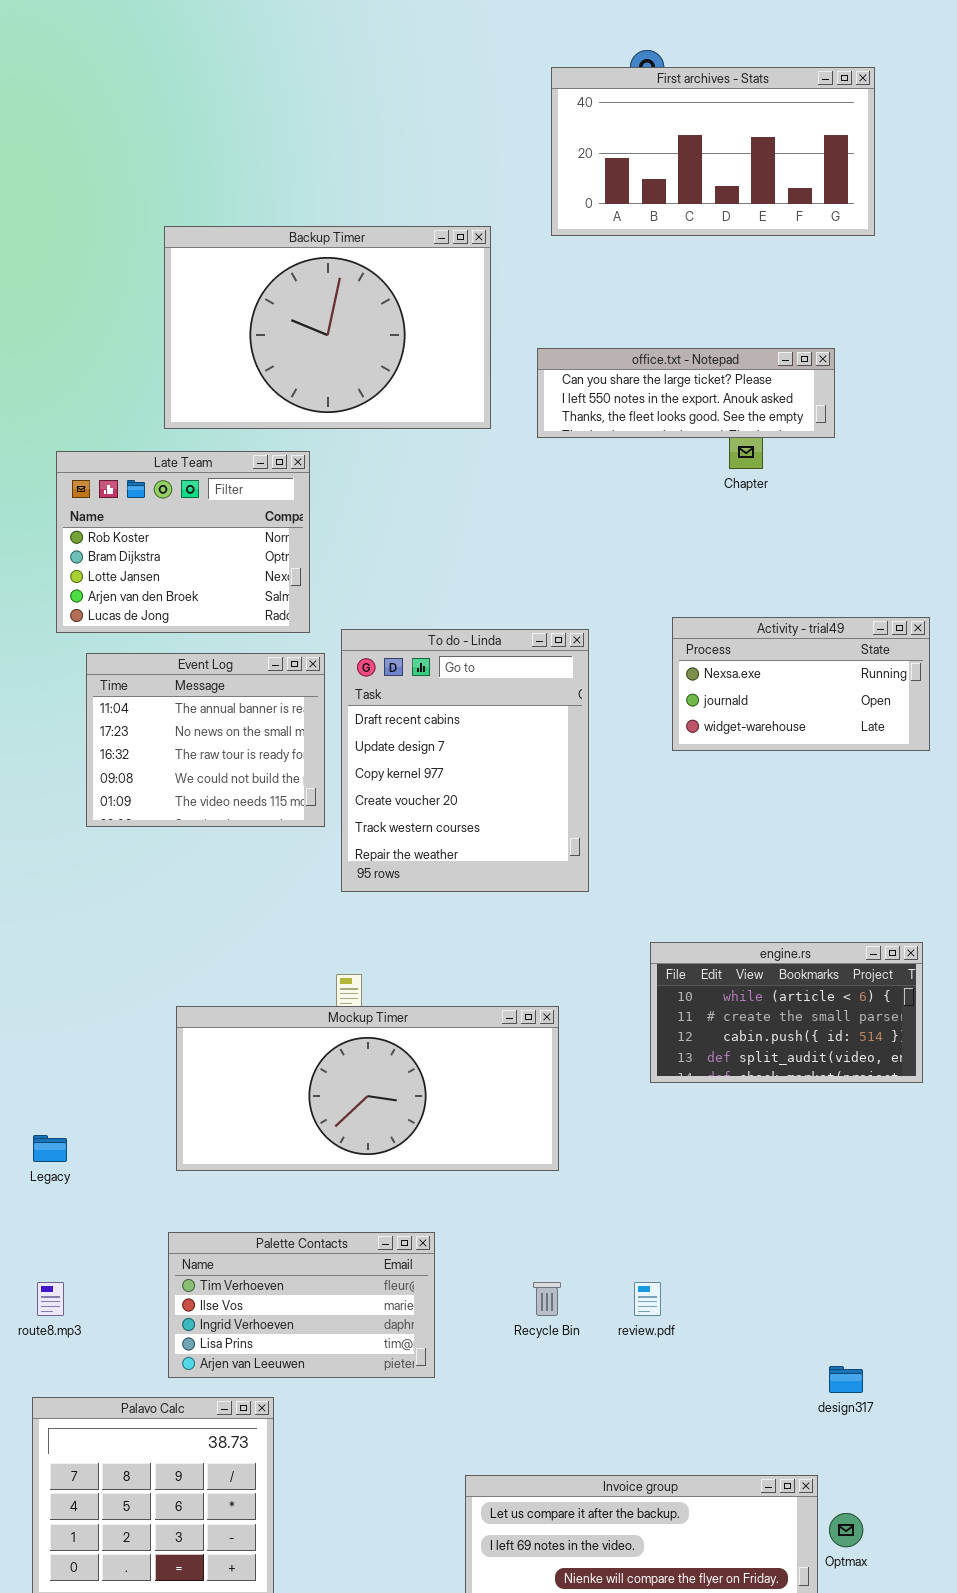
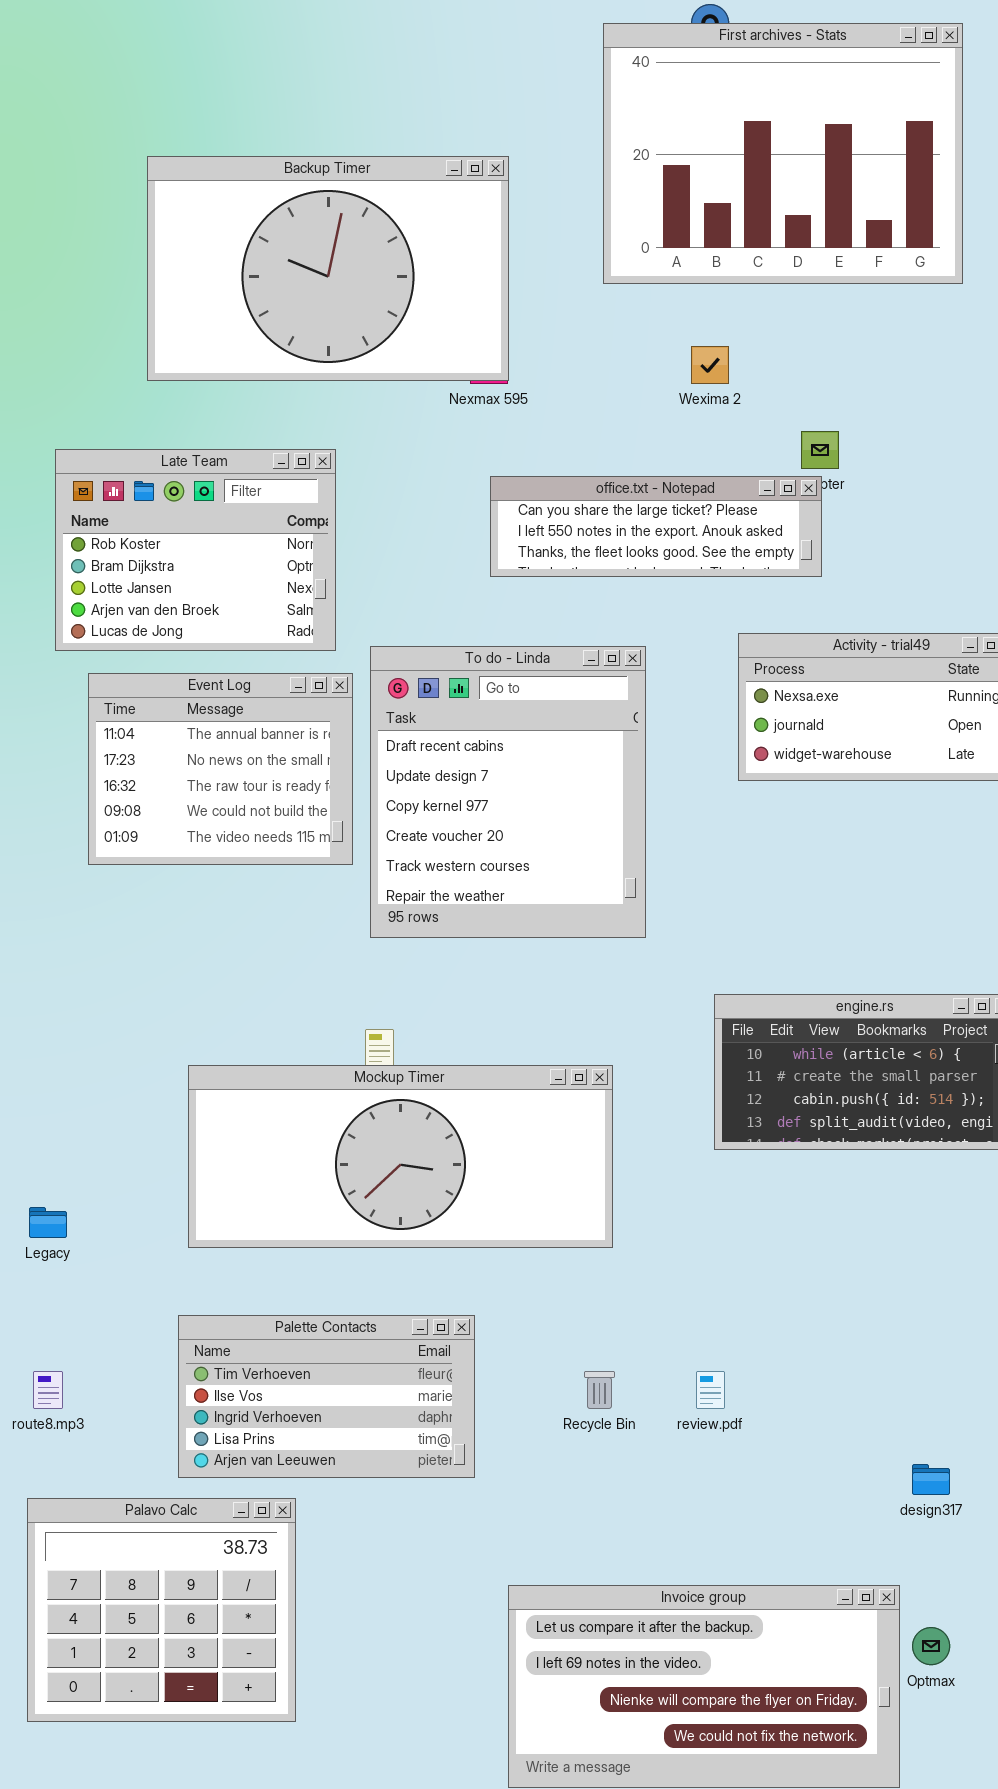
First archives - Stats: [551,67,875,236] -> [603,23,963,284], resized
Backup Timer: [164,226,491,429] -> [147,156,509,381], moved
office.txt - Notepad: [537,348,835,438] -> [490,476,822,577], moved

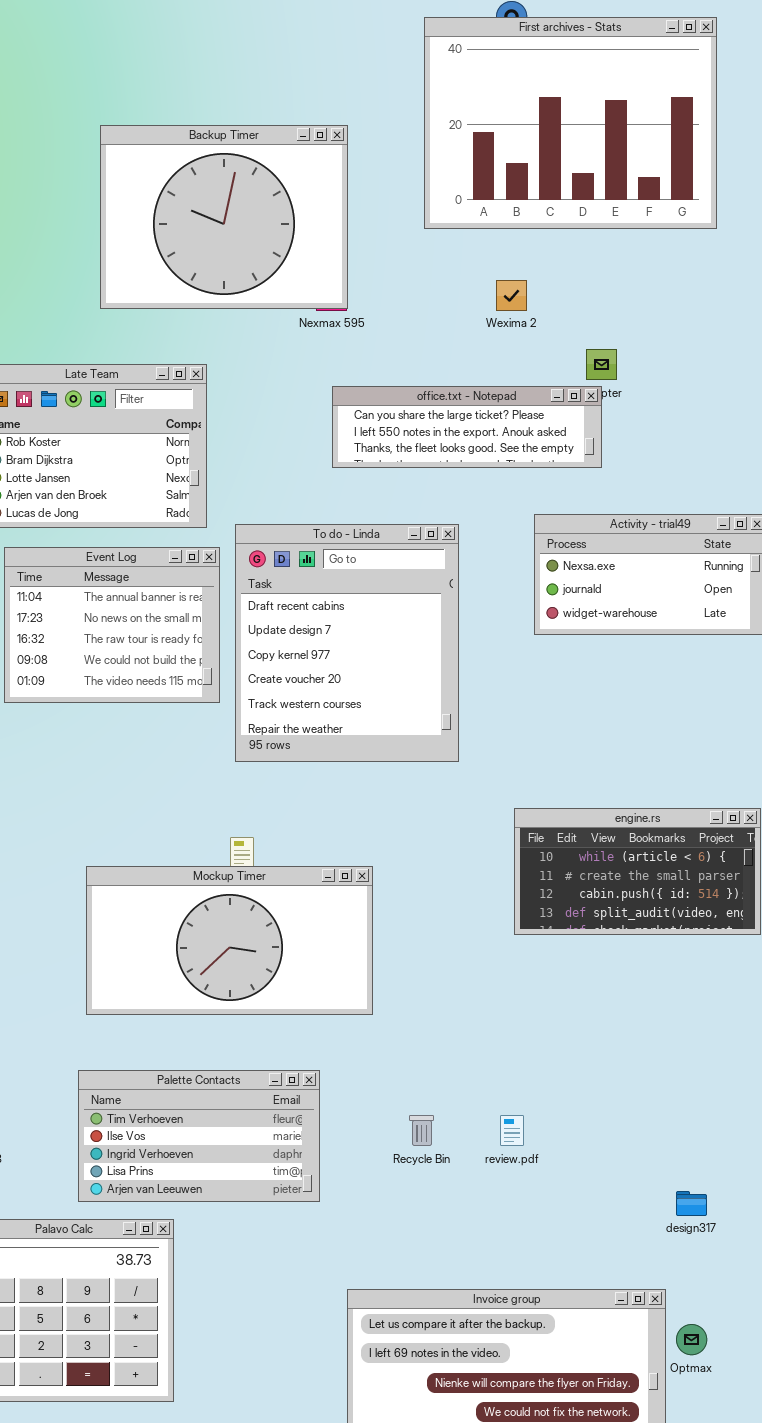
Backup Timer: [147,156,509,381] -> [100,125,348,309], resized
Mockup Timer: [188,1065,613,1248] -> [86,866,373,1015], resized

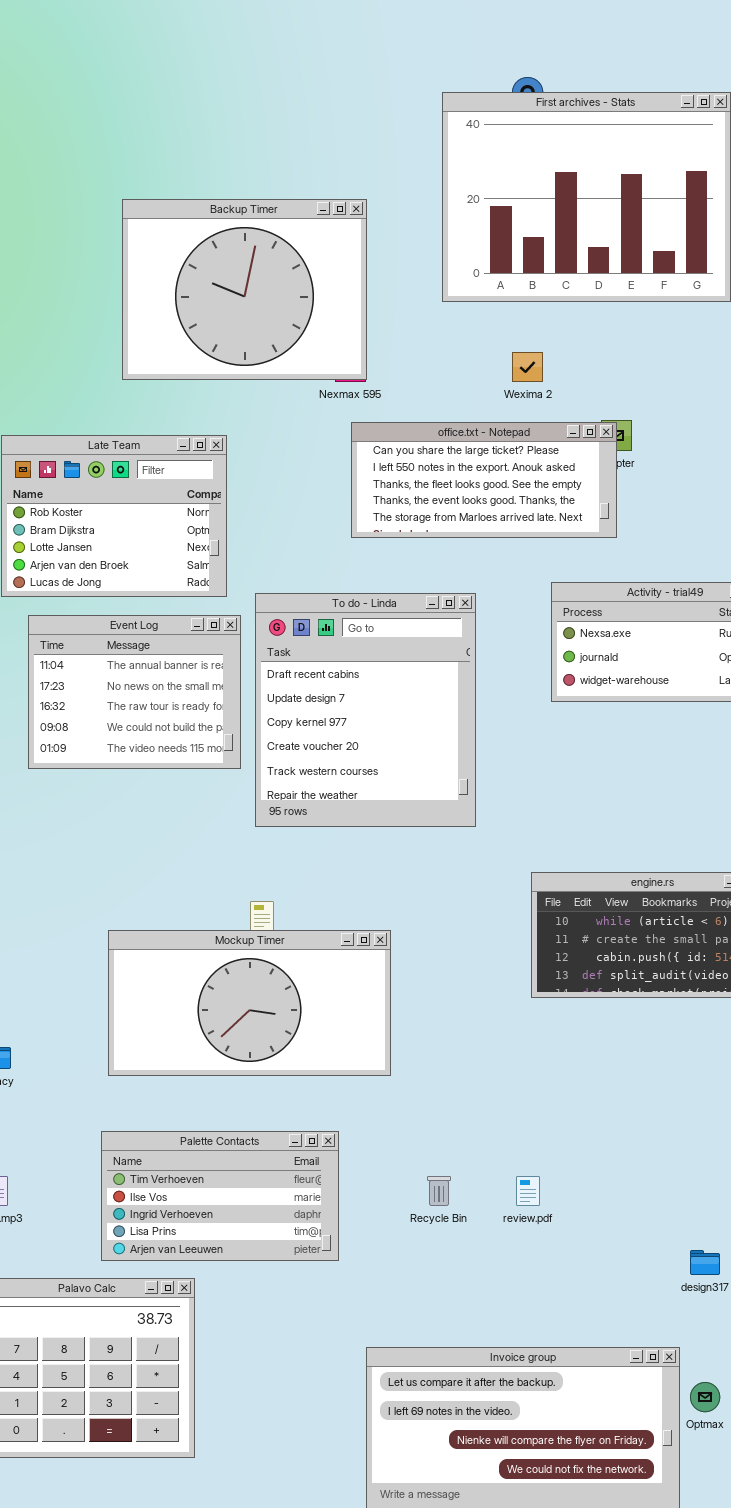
office.txt - Notepad: [332,386,602,468] -> [351,422,617,538], resized

